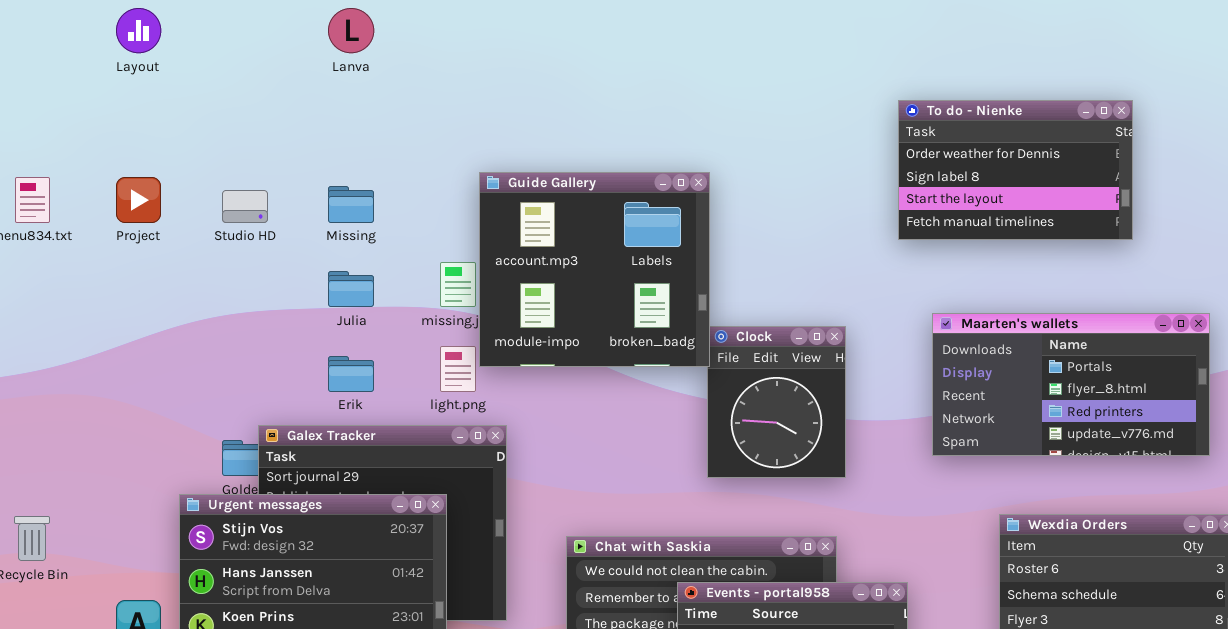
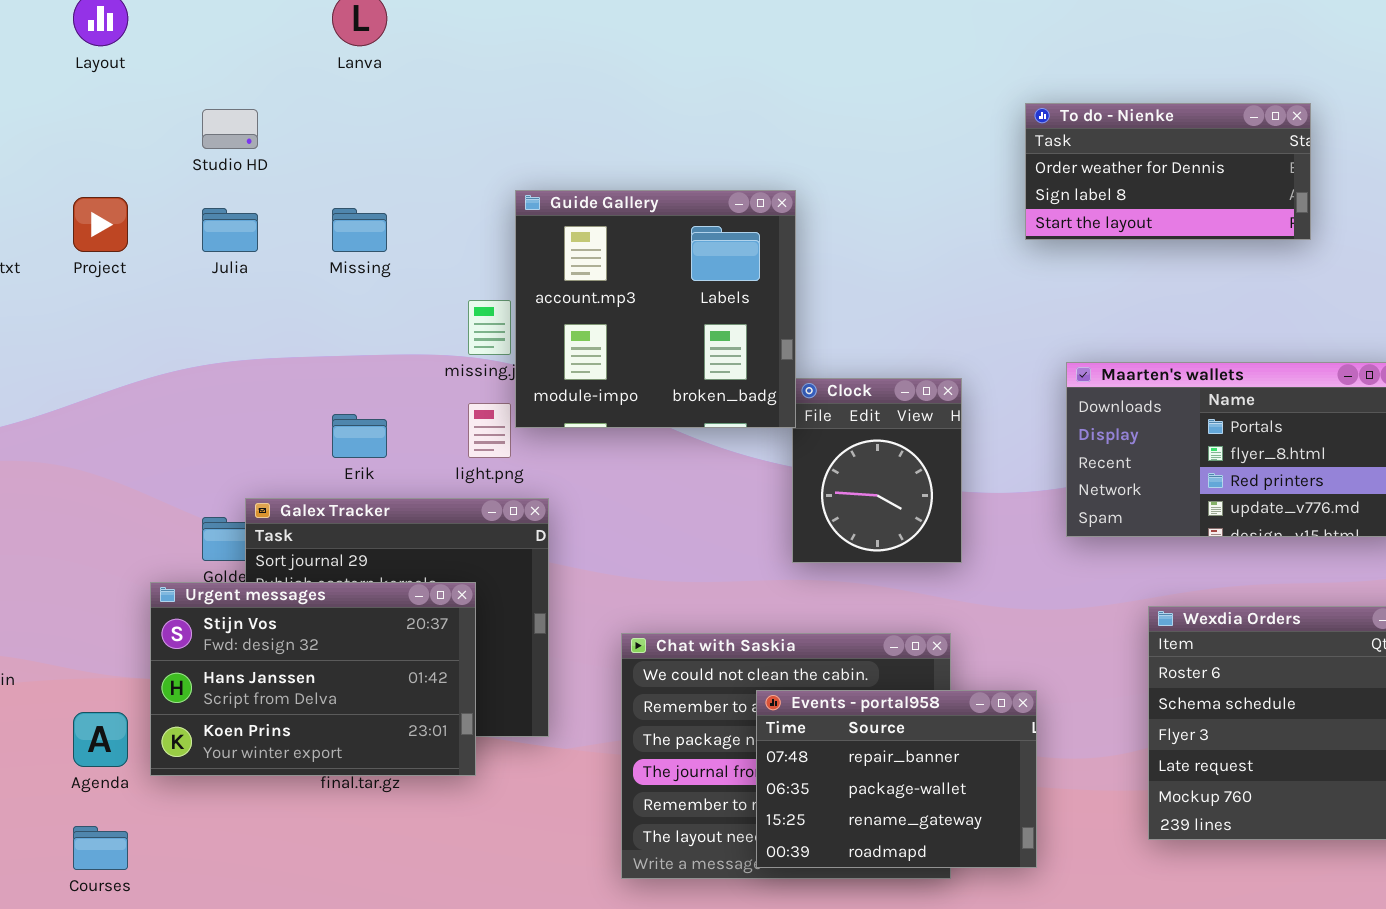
To do - Nienke: [898,100,1133,240] -> [1025,103,1311,240], resized
Studio HD: [222,190,268,223] -> [202,109,258,149], moved
Julia: [328,271,374,307] -> [202,208,258,252], moved

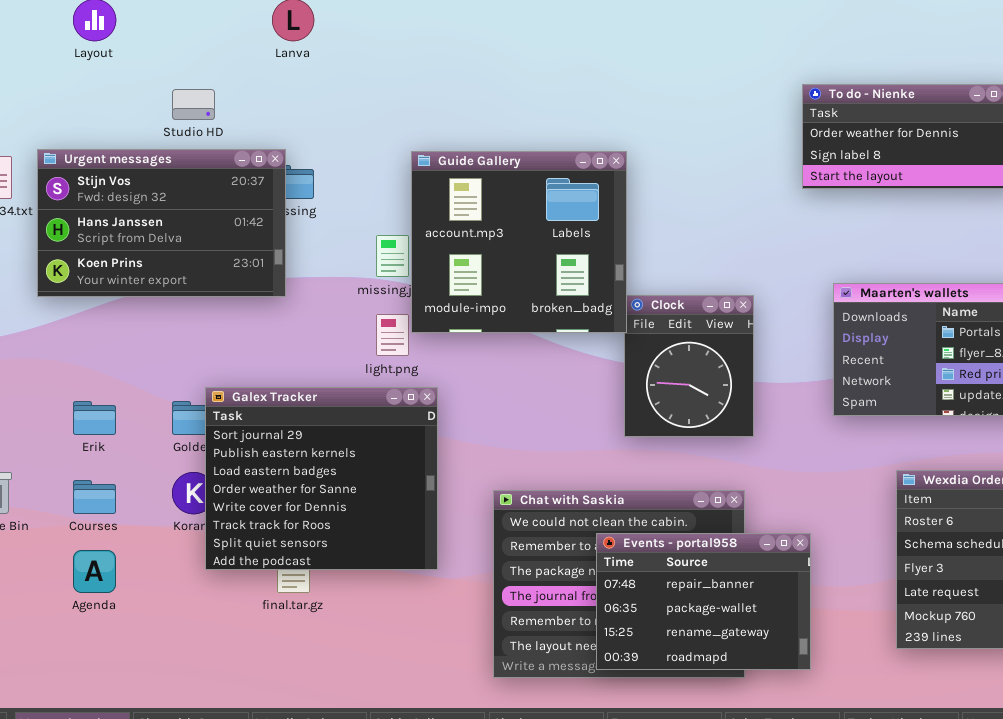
Erik: [332,414,387,458] -> [73,401,116,435], moved
Urgent messages: [150,582,476,776] -> [37,149,286,297], moved
Courses: [73,826,128,870] -> [73,480,116,514], moved

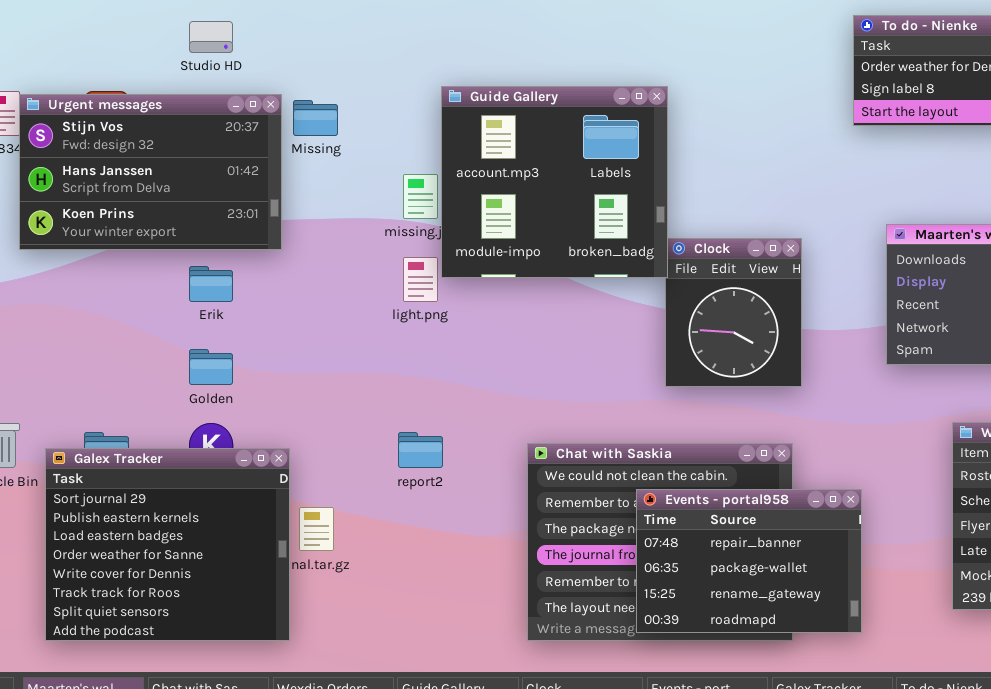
Urgent messages: [37,149,286,297] -> [19,94,282,250], moved
Galex Tracker: [205,387,438,570] -> [45,448,290,641], moved
Erik: [73,401,116,435] -> [189,266,233,302], moved

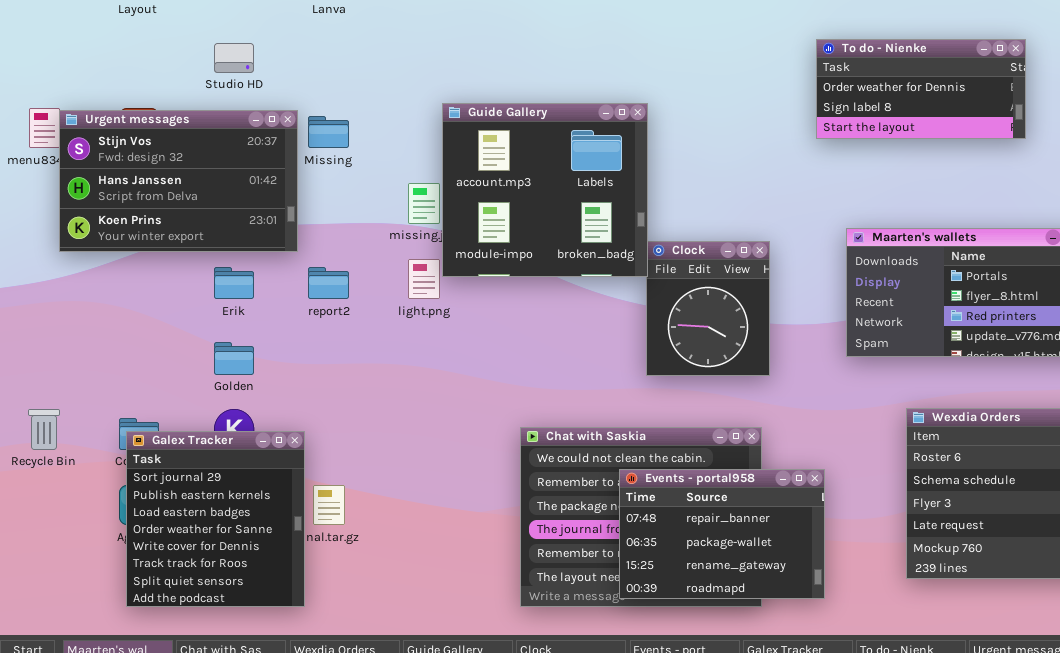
report2: [398,432,443,468] -> [308,267,349,299], moved
Galex Tracker: [45,448,290,641] -> [126,431,305,607], resized

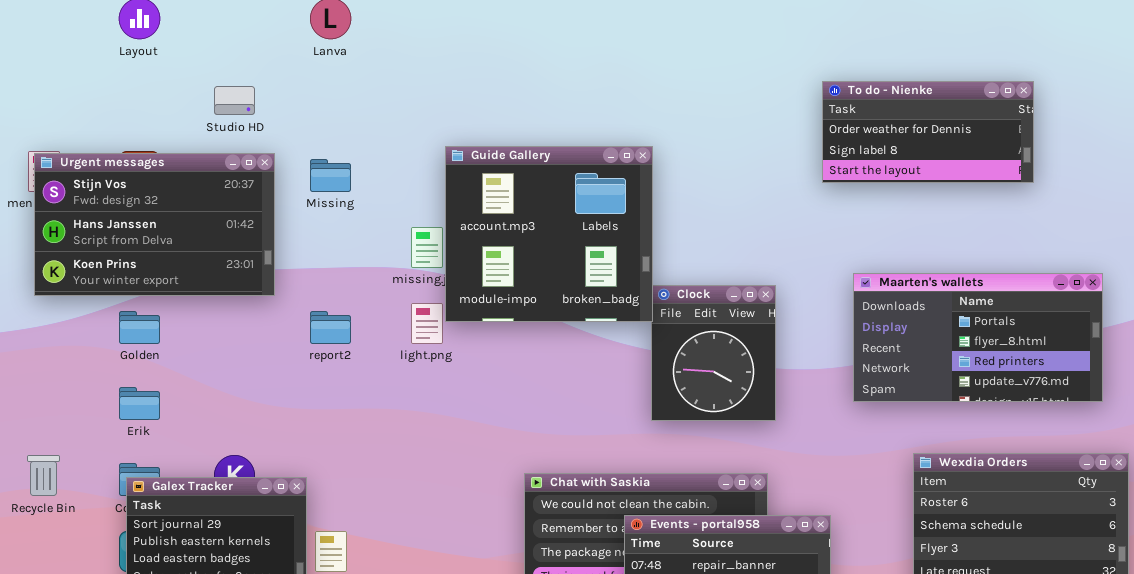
Urgent messages: [59,110,298,252] -> [34,153,275,296], moved
Erik: [214,267,254,299] -> [119,387,160,420], moved
Golden: [214,342,254,375] -> [119,311,160,344], moved

